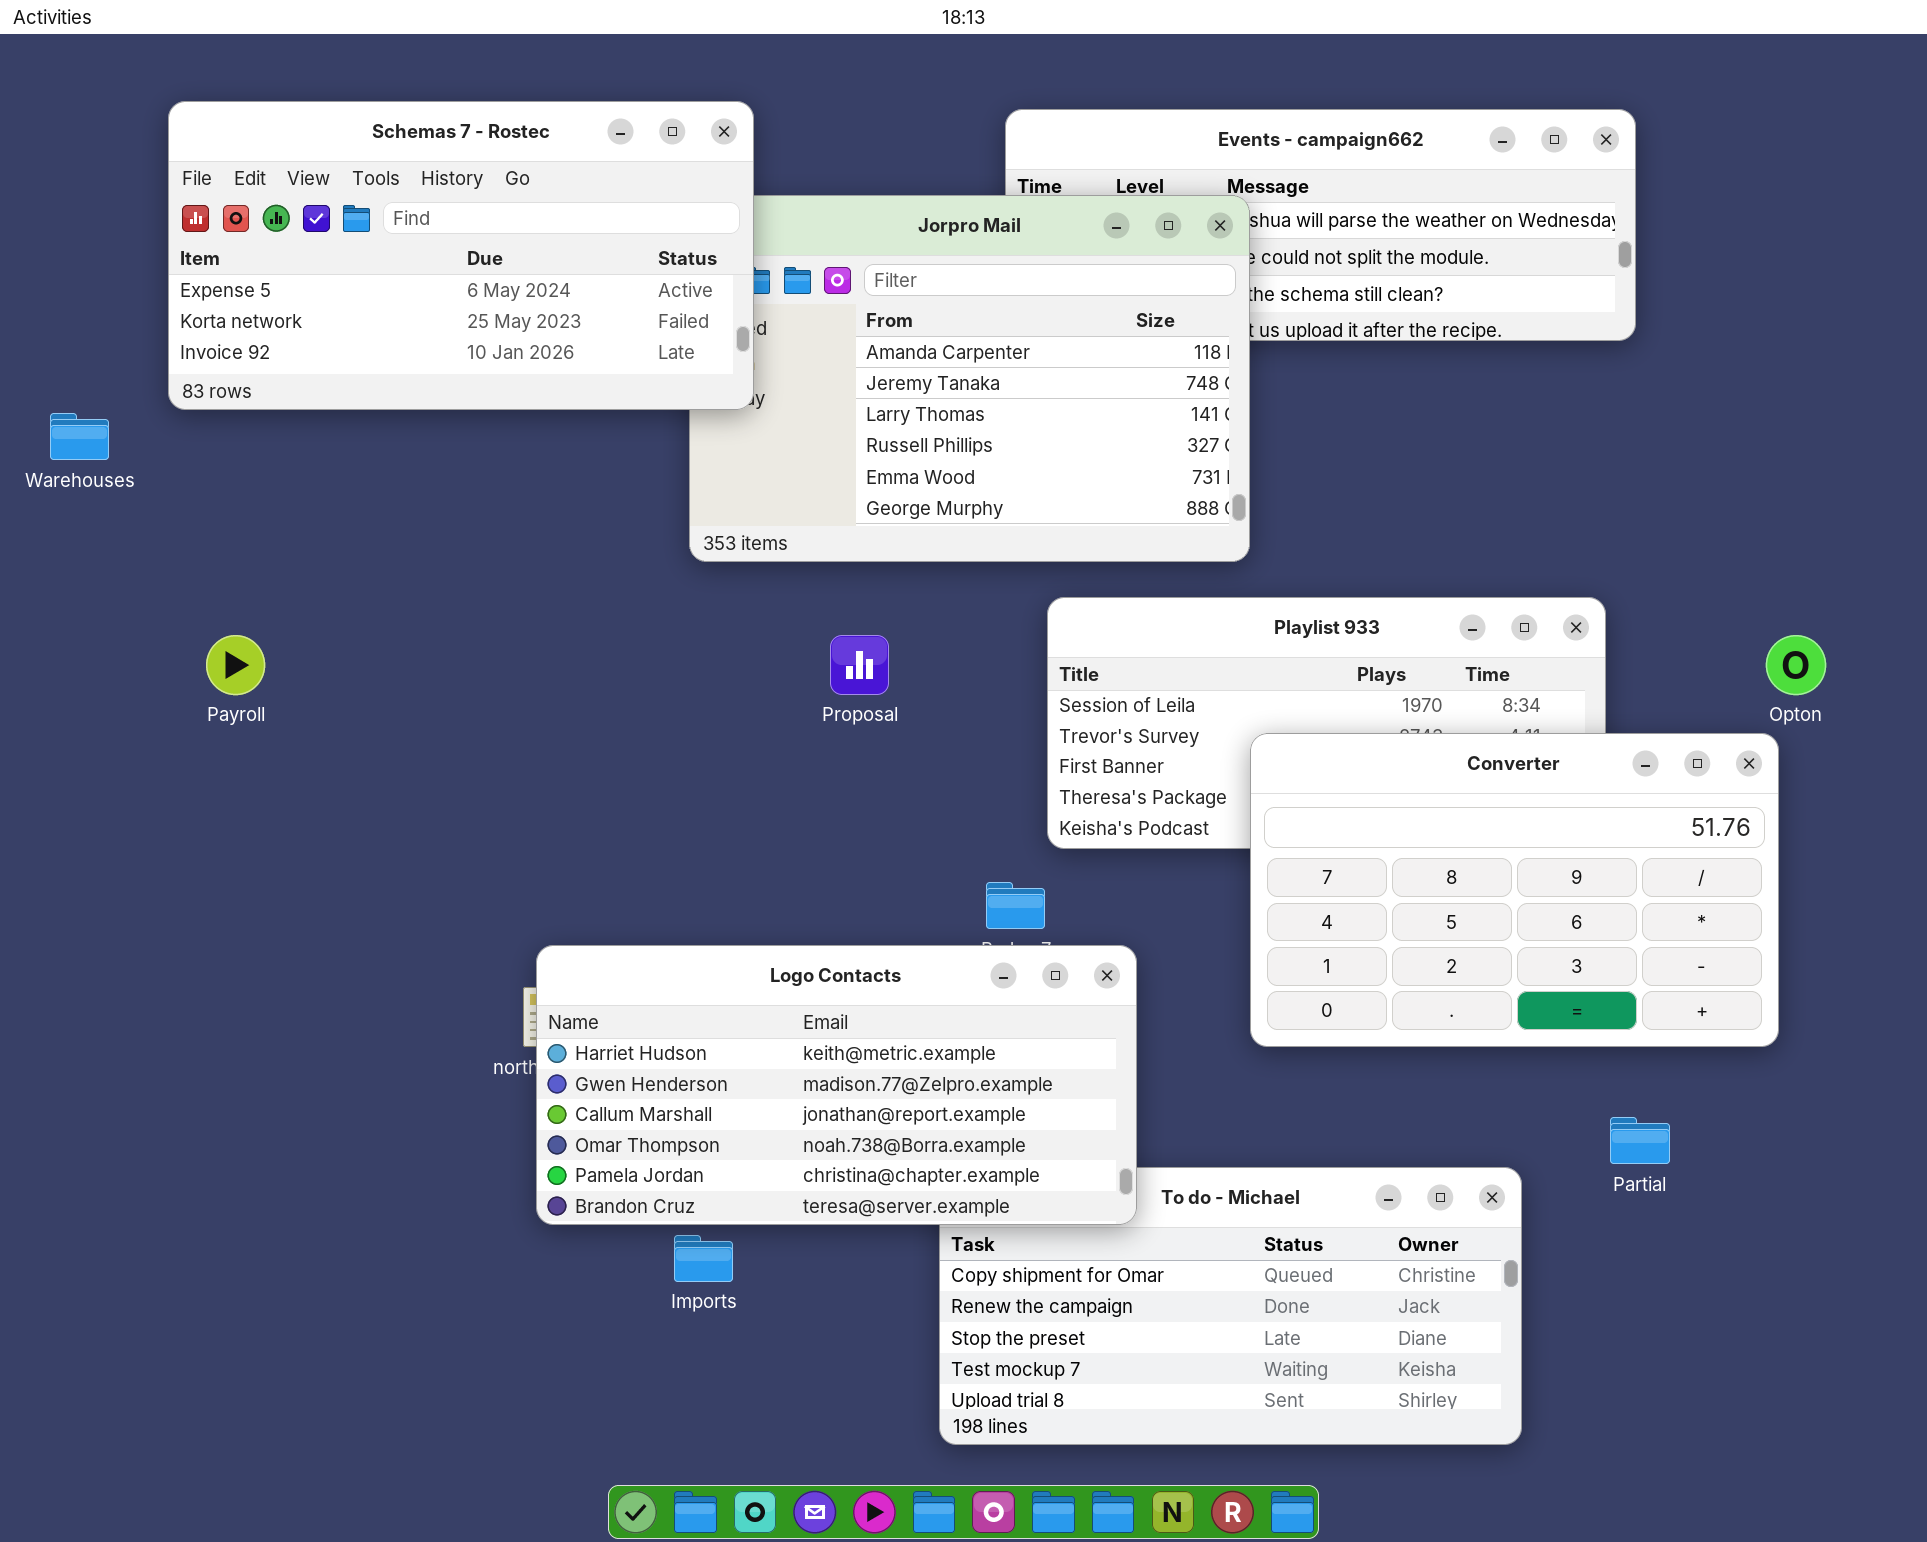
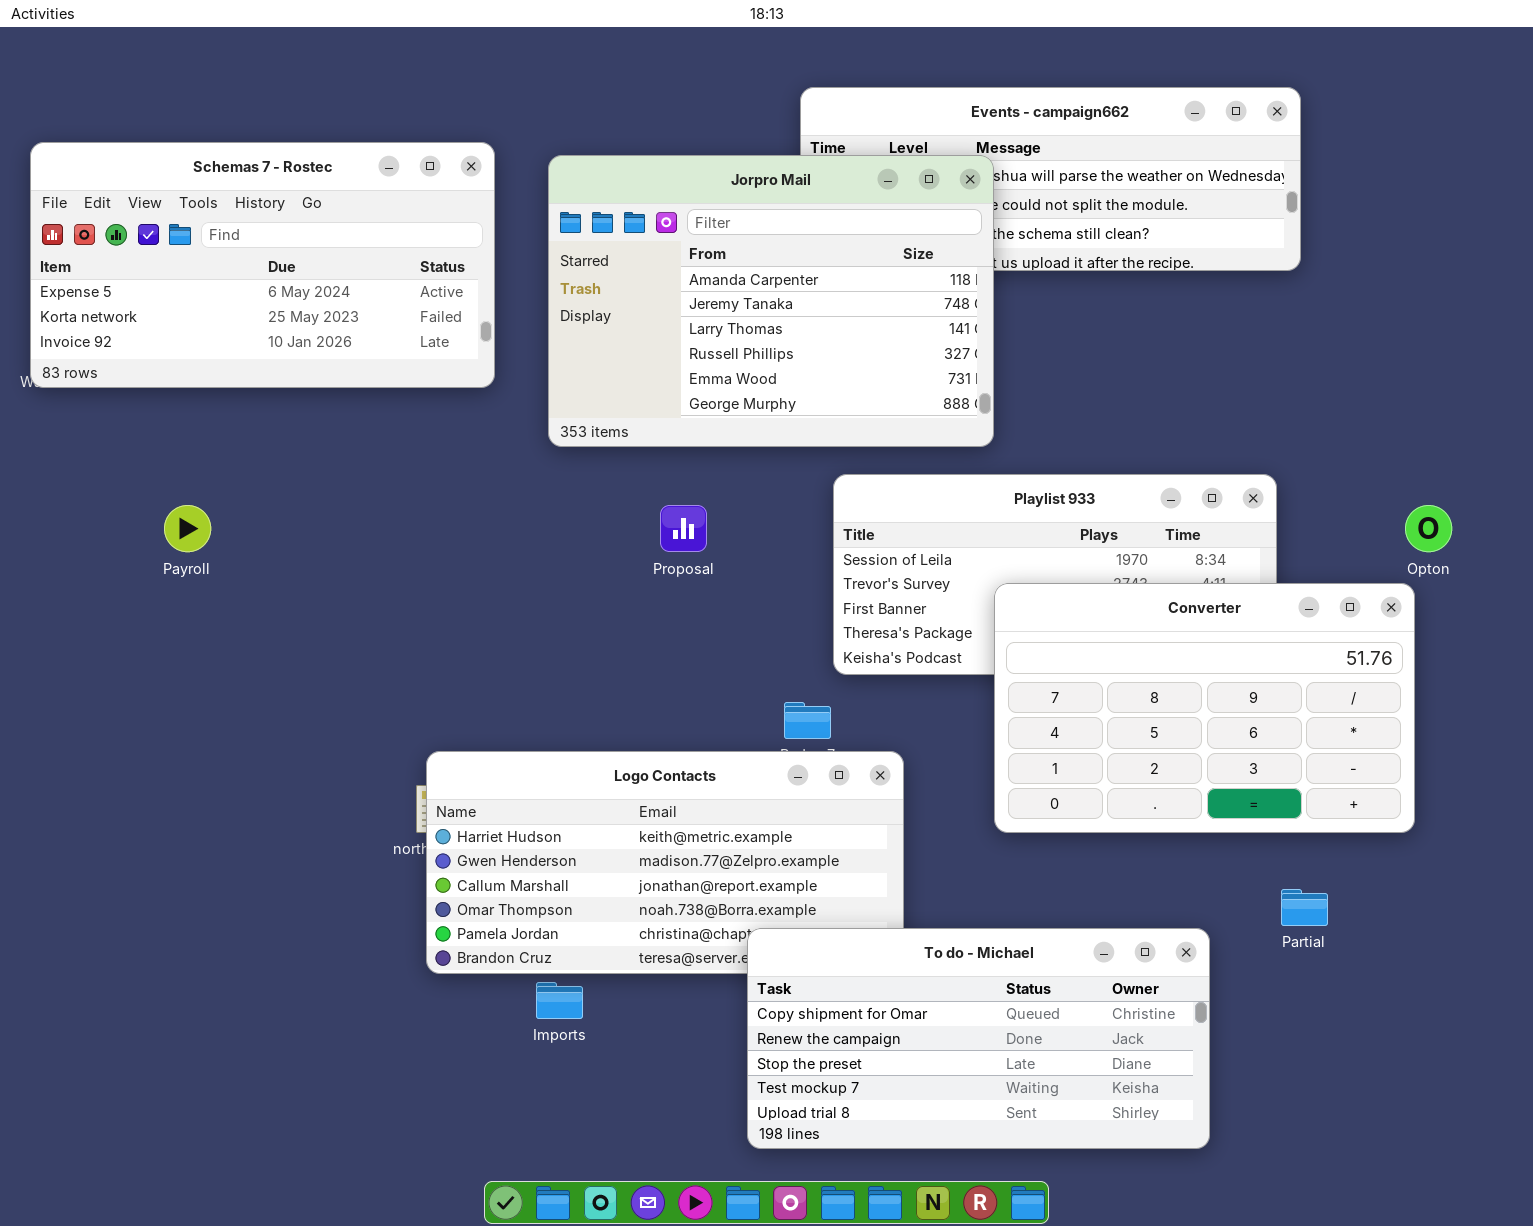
Schemas 7 - Rostec: [168,101,754,410] -> [30,142,495,388], moved
To do - Michael: [939,1167,1522,1445] -> [747,928,1210,1149], raised

